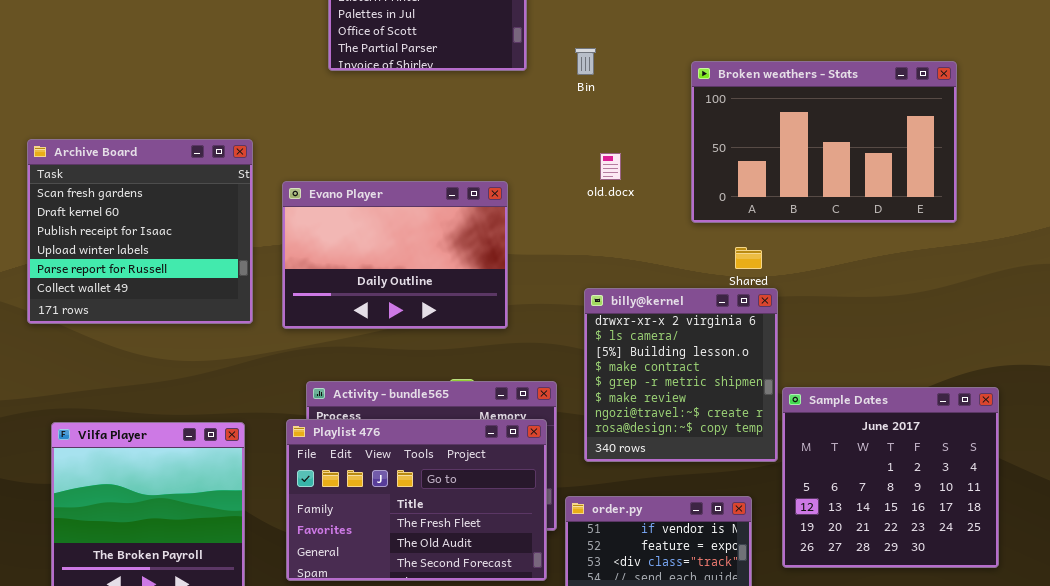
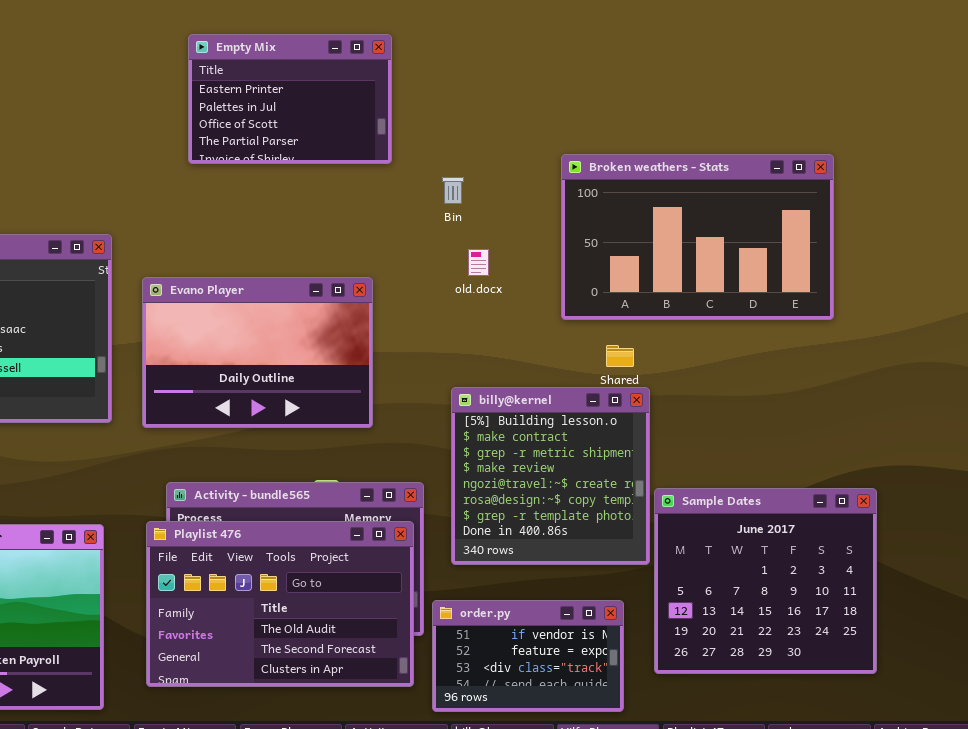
Bin: [575,48,596,75] -> [442,177,464,204], moved
billy@kernel: [584,288,778,462] -> [451,387,650,565], scrolled down 2 rows
Playlist 476: [286,419,547,581] -> [146,521,414,687], scrolled down 1 row

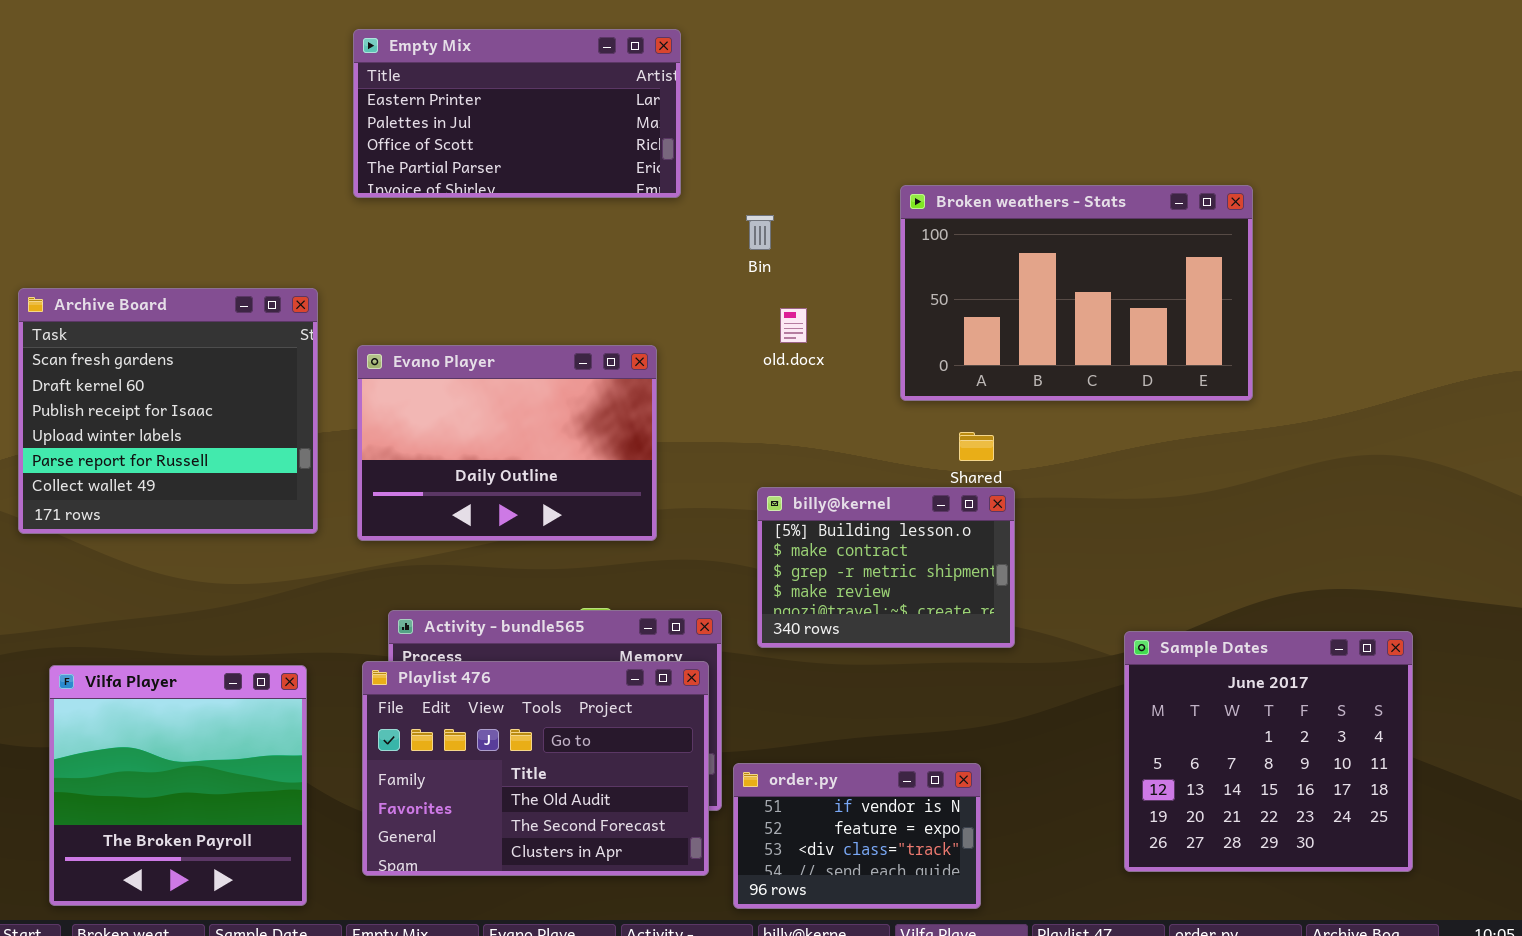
Empty Mix: [188,34,392,164] -> [353,29,681,198], resized
billy@kernel: [451,387,650,565] -> [757,487,1015,648], resized
Sample Dates: [654,488,877,674] -> [1124,631,1413,872], moved

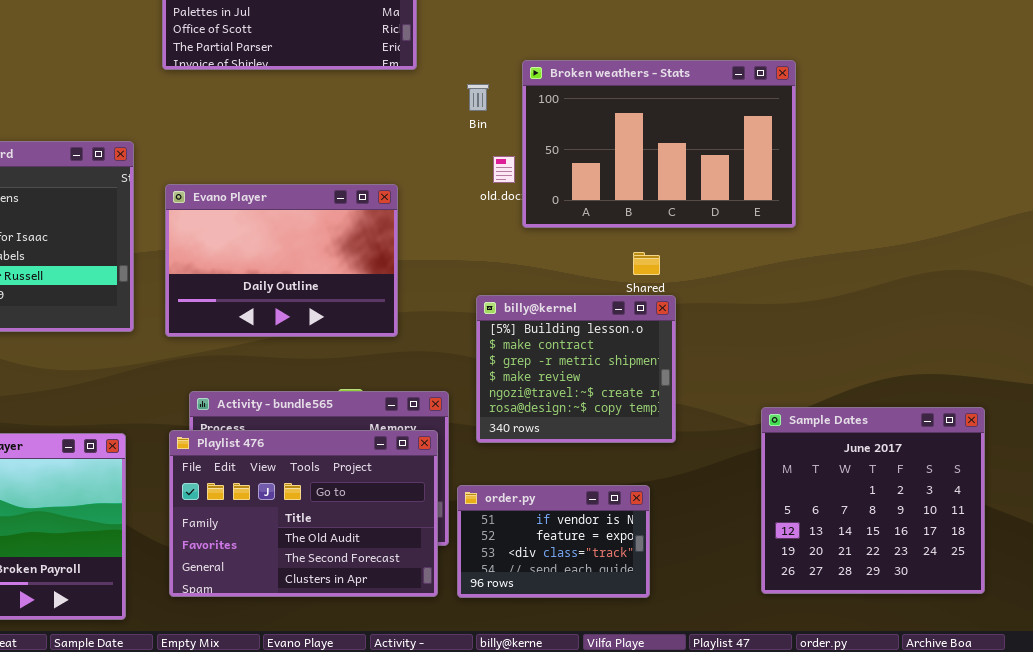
Broken weathers - Stats: [900,185,1253,401] -> [522,60,796,228], moved
billy@kernel: [757,487,1015,648] -> [476,295,676,443], resized
order.py: [733,763,981,909] -> [457,485,650,598], moved

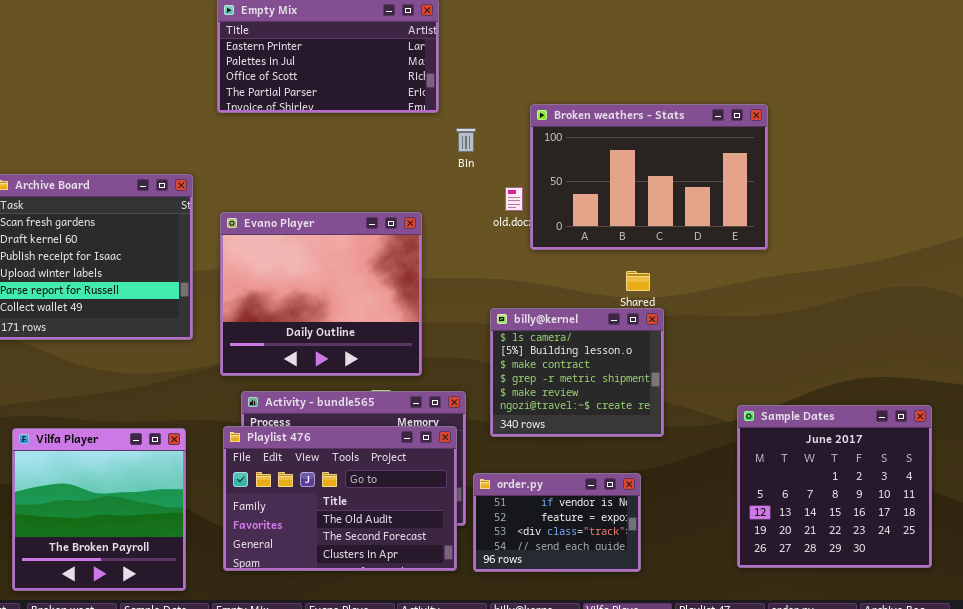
Bin: [467,84,489,111] -> [456,128,476,152], moved
Evano Player: [165,184,398,337] -> [220,212,422,376], resized
billy@kernel: [476,295,676,443] -> [490,308,664,437], scrolled up 1 row

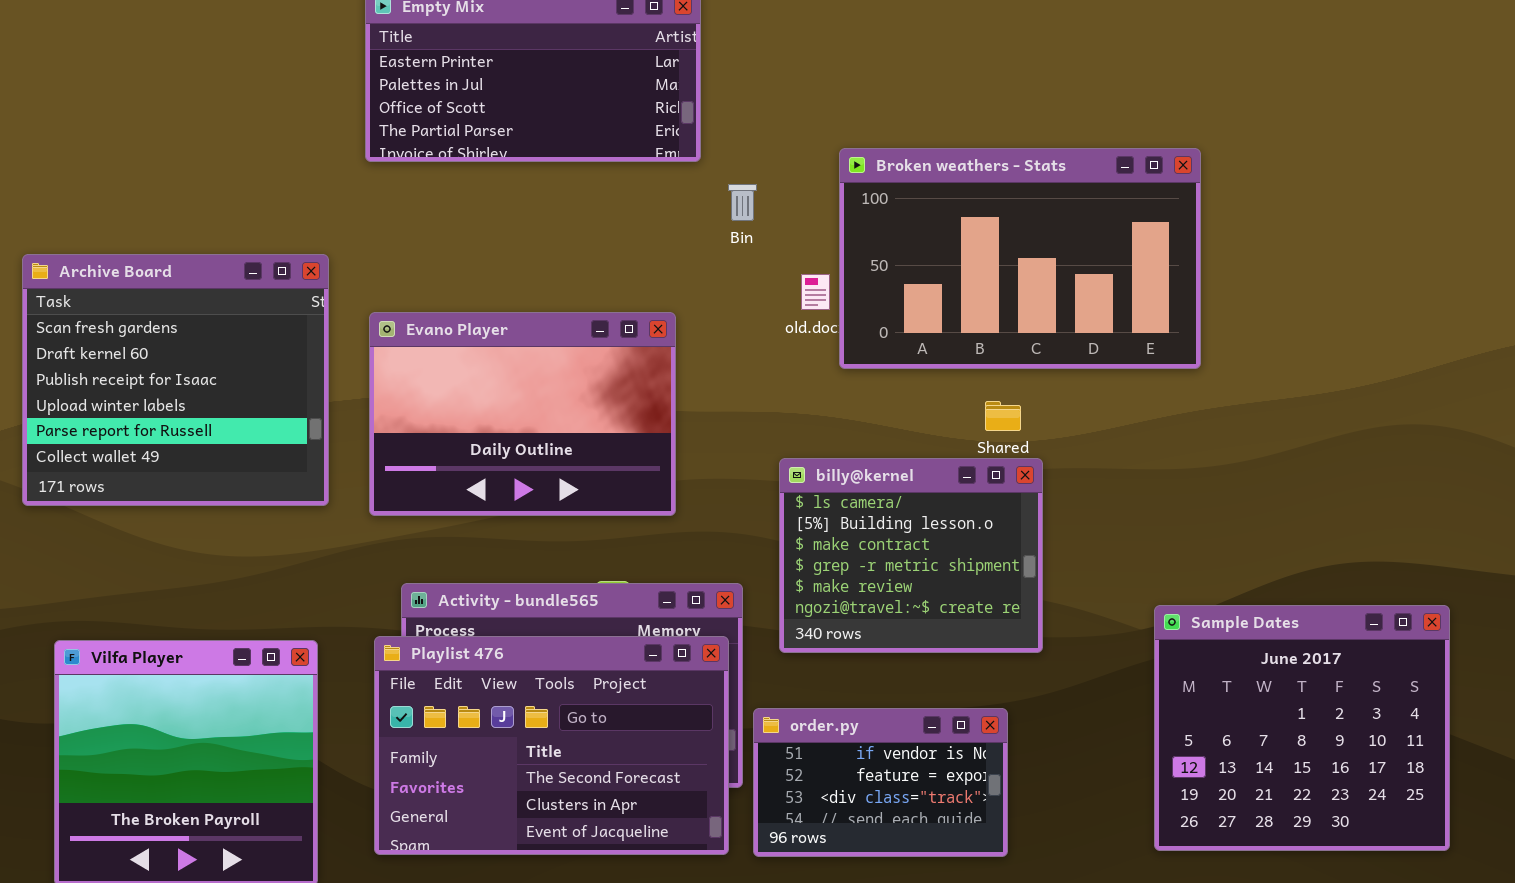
Evano Player: [220,212,422,376] -> [369,312,676,516], resized
Playlist 476: [223,426,457,571] -> [374,636,729,855], scrolled down 1 row

